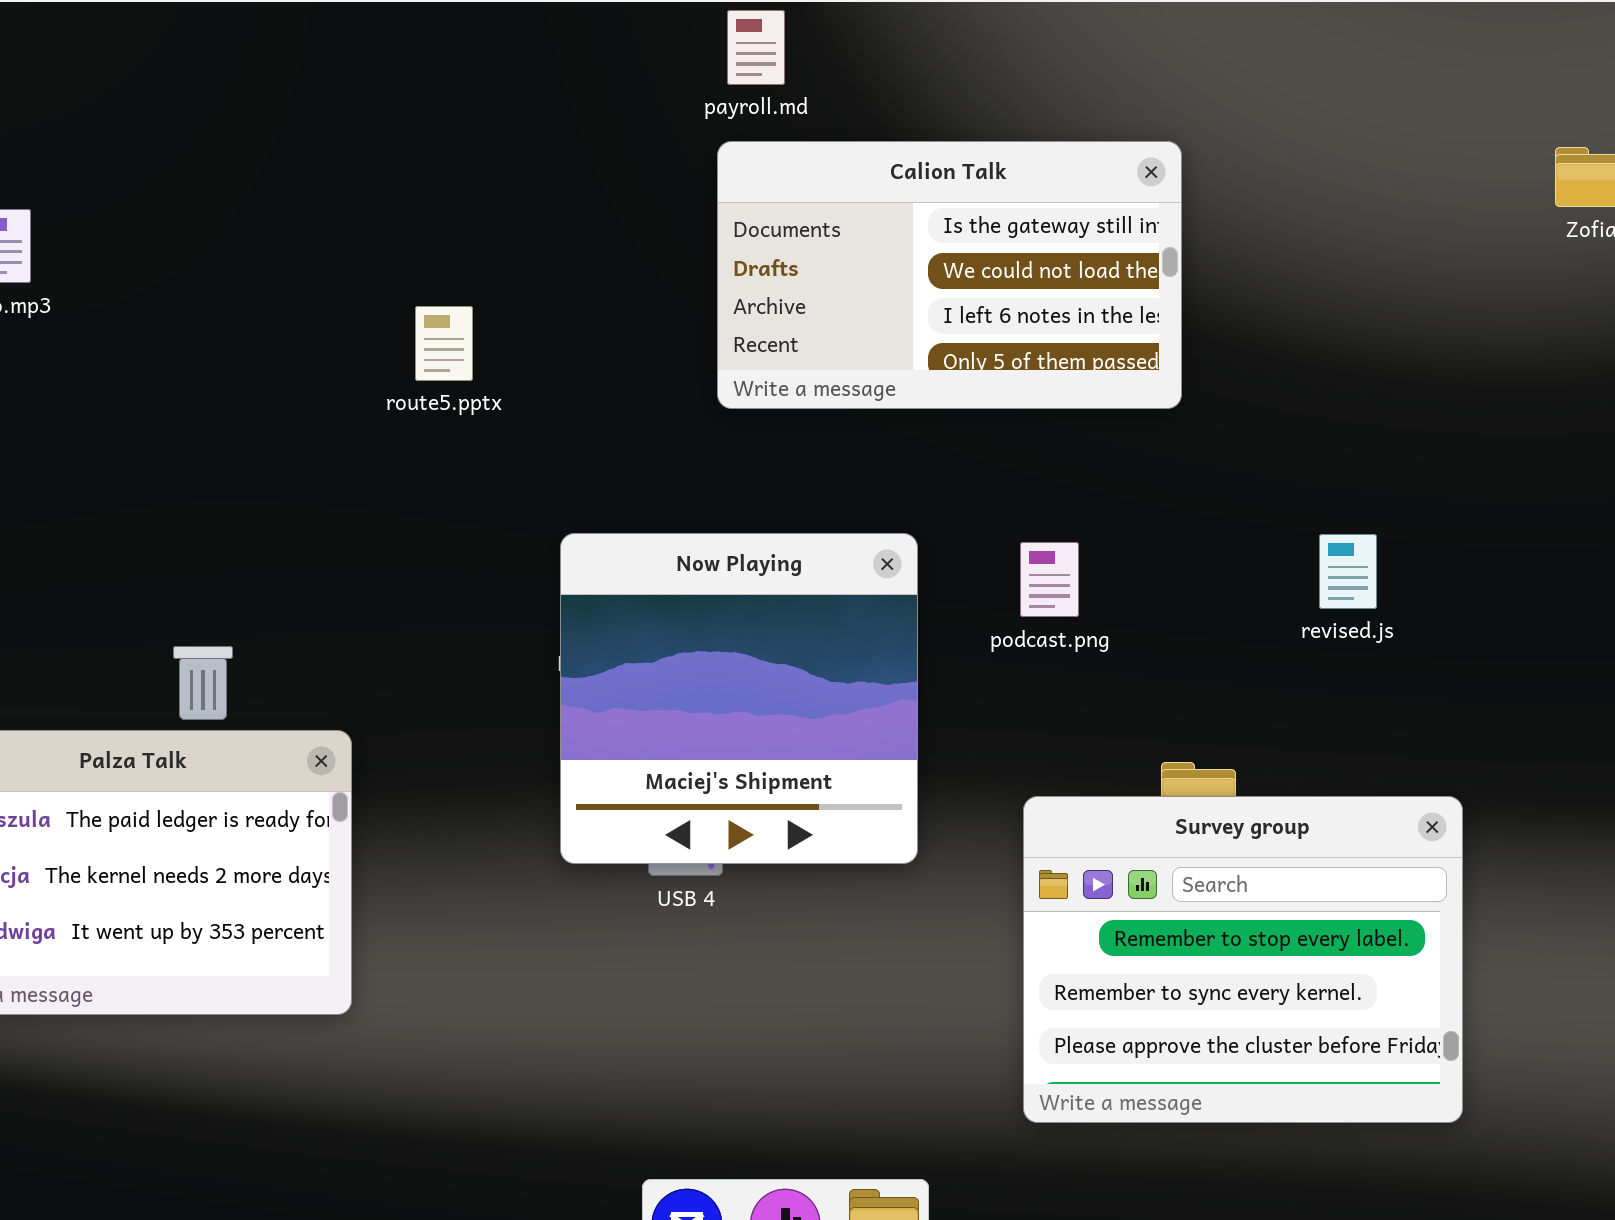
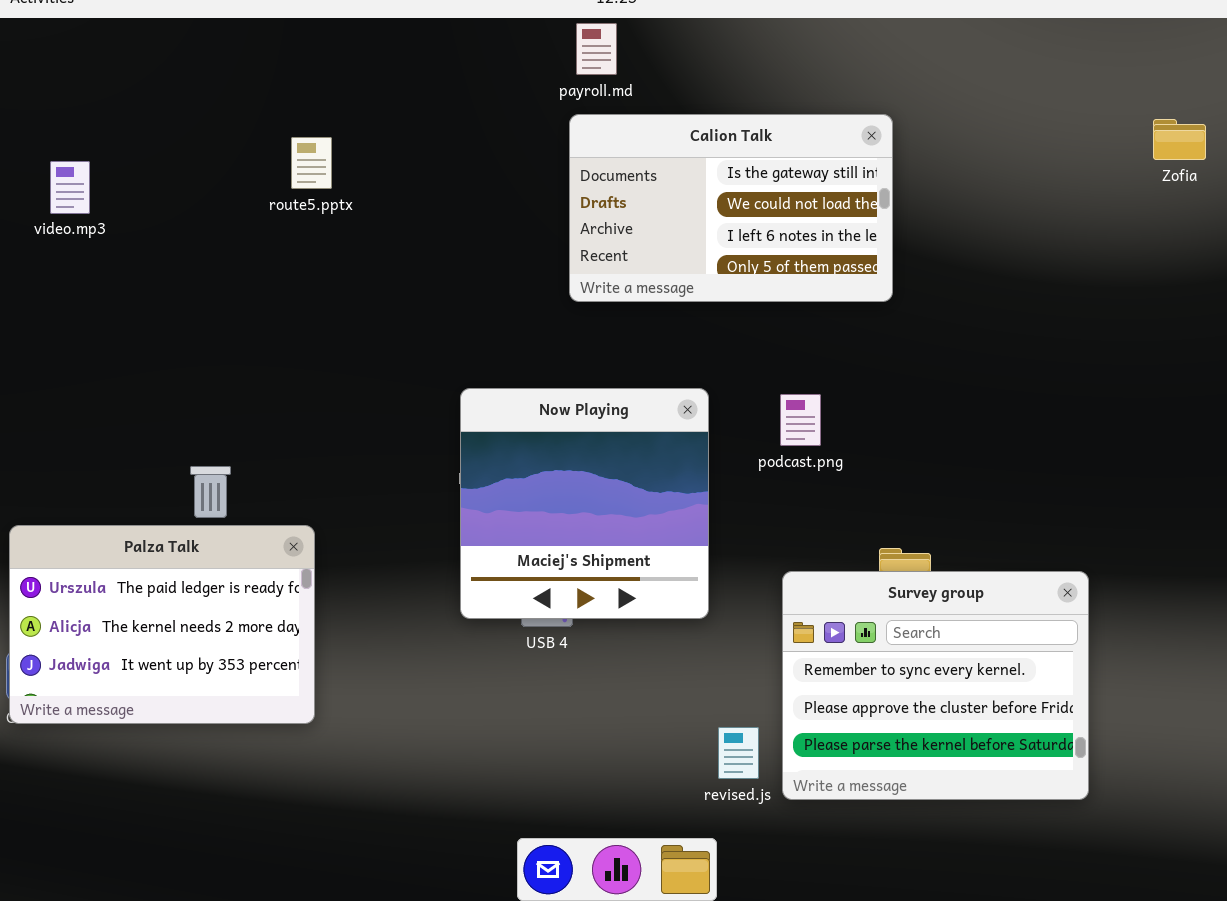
route5.pptx: [415,306,473,381] -> [291,137,332,189], moved
revised.js: [1319,534,1377,609] -> [718,727,759,779], moved
Survey group: [1023,796,1463,1123] -> [782,571,1089,800], scrolled down 1 row

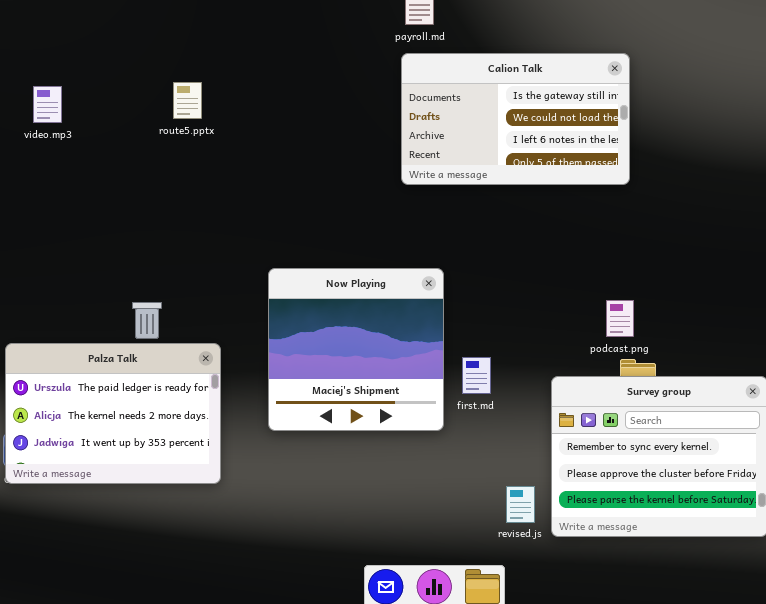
route5.pptx: [291,137,332,189] -> [173,82,202,119], moved
Now Playing: [460,388,709,619] -> [268,268,444,431], moved
podcast.png: [780,394,821,446] -> [606,300,634,337], moved

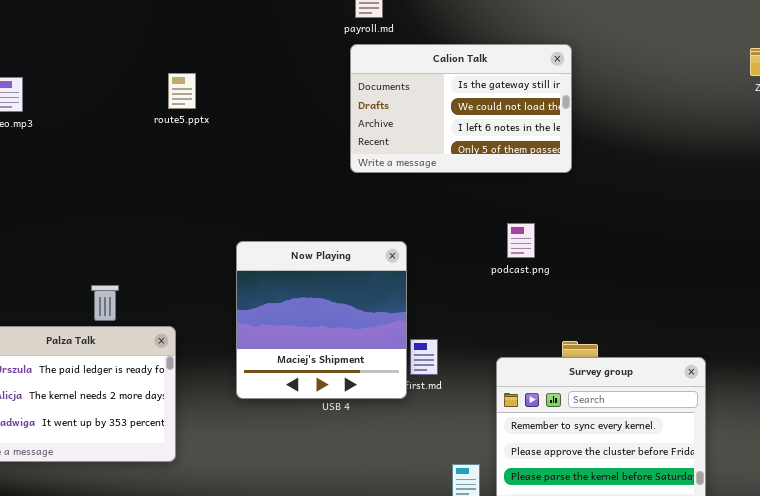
route5.pptx: [173,82,202,119] -> [168,73,196,109], moved
Now Playing: [268,268,444,431] -> [236,241,407,399], moved
podcast.png: [606,300,634,337] -> [507,223,535,258], moved

